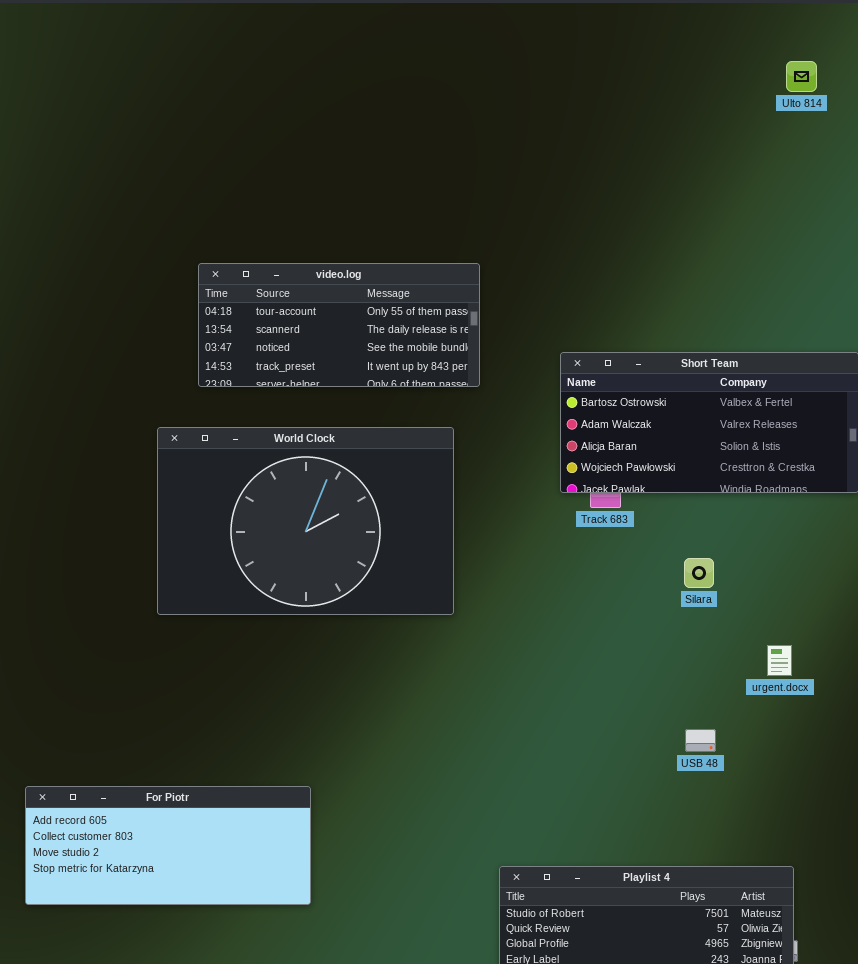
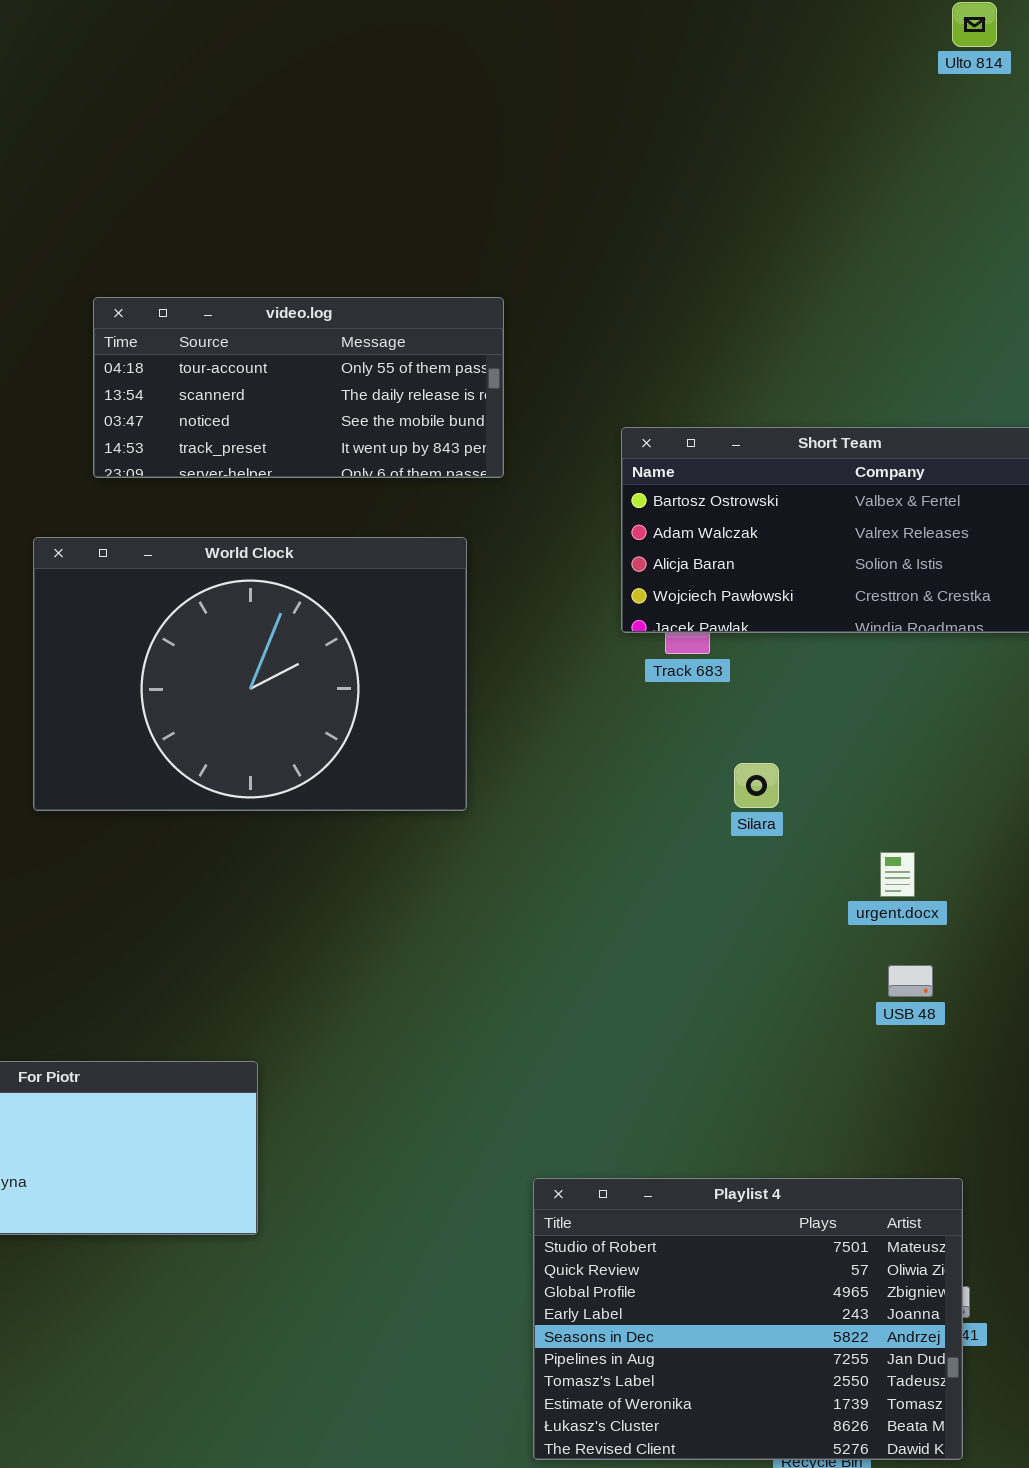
Silara: [684,558,714,588] -> [734,763,779,808], moved
urgent.docx: [767,645,792,676] -> [880,852,915,897], moved
USB 48: [685,729,716,752] -> [888,965,933,997], moved

